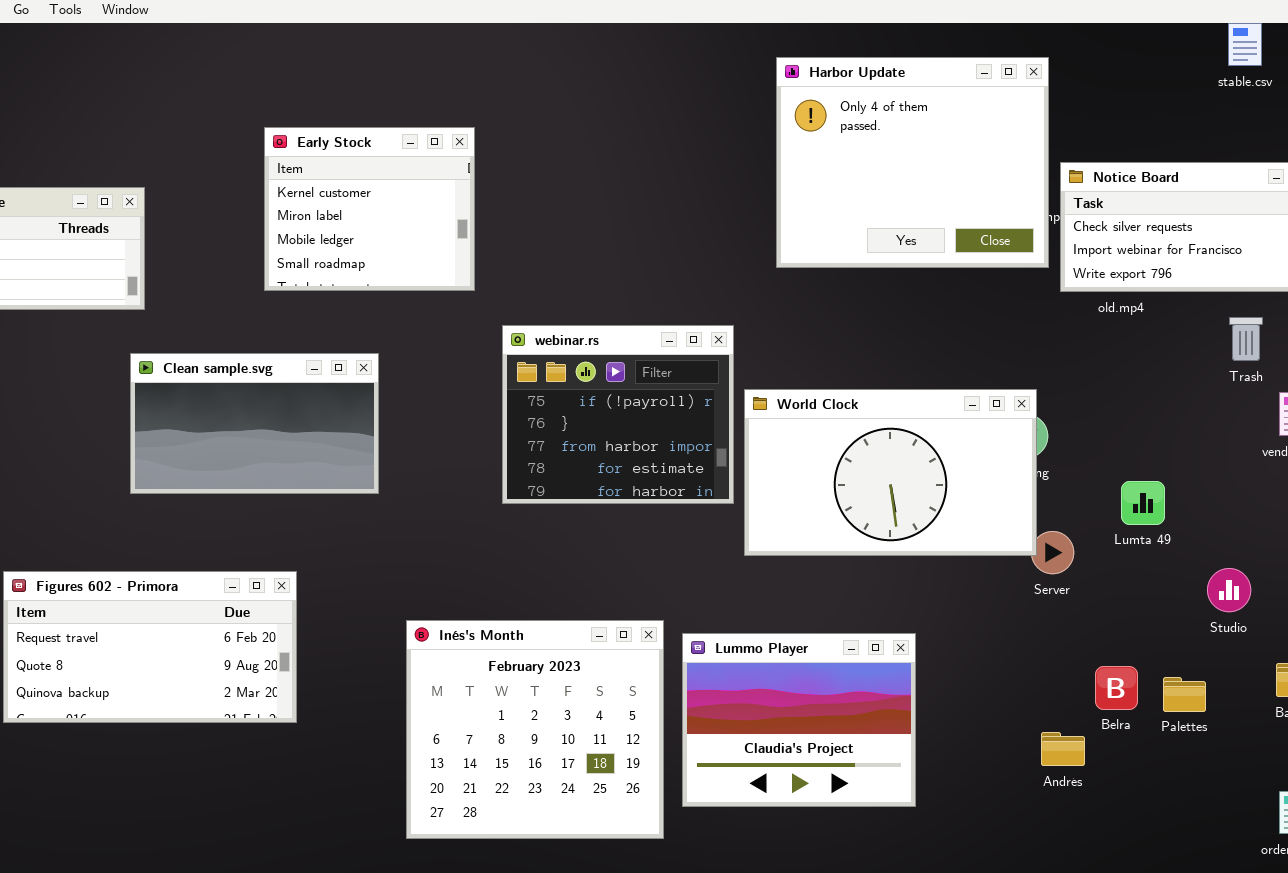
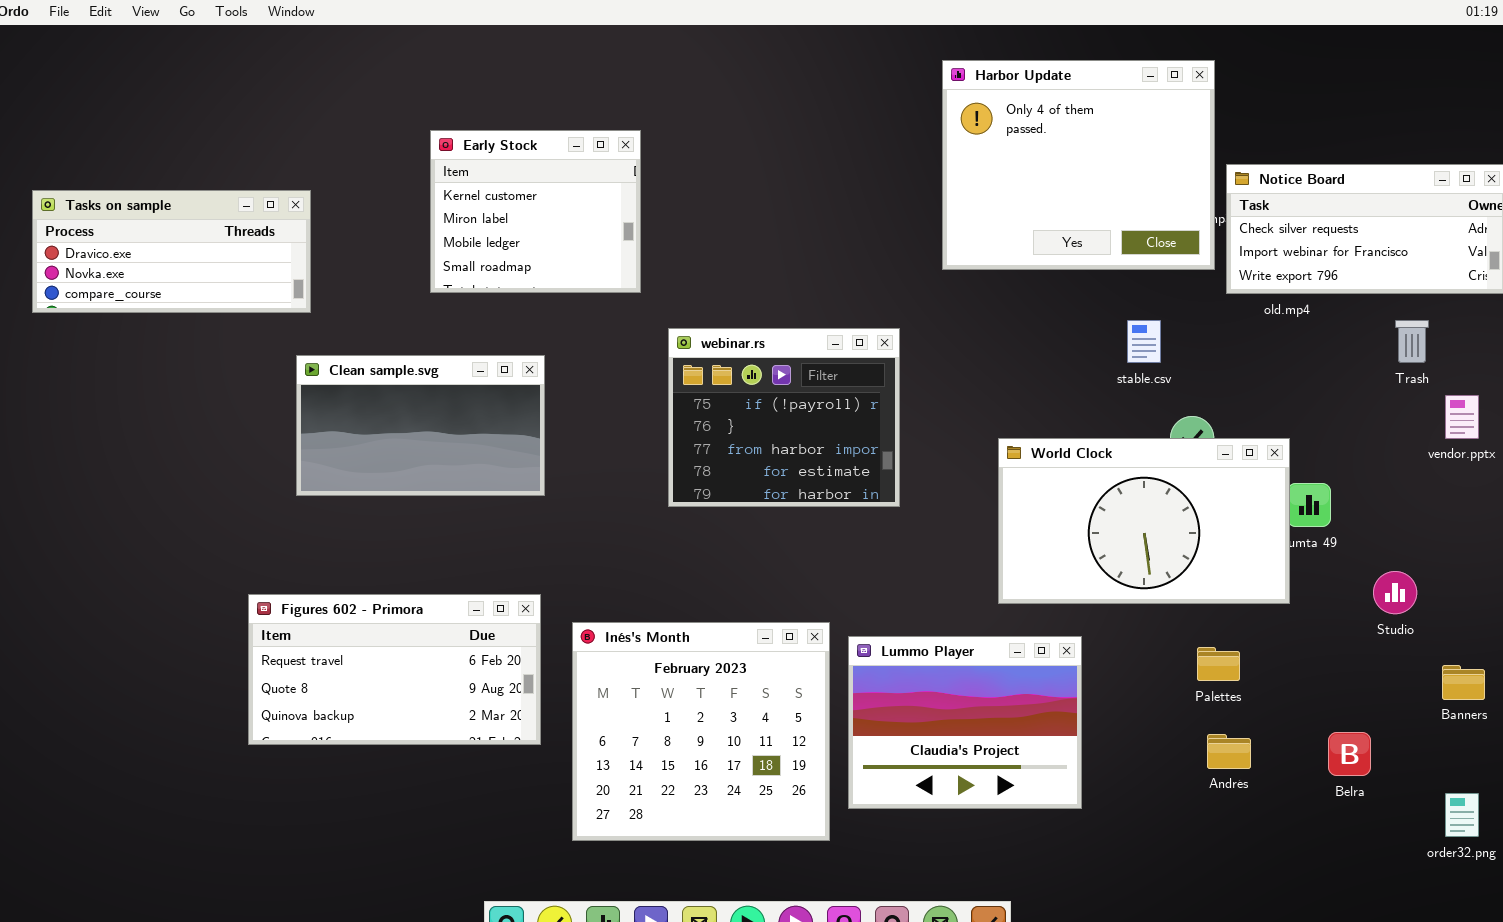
stable.csv: [1228,23,1262,66] -> [1127,320,1161,363], moved
World Clock: [744,389,1037,556] -> [998,438,1290,604], moved
Figures 602 - Primora: [3,571,297,723] -> [248,594,541,745], moved
Belra: [1095,666,1138,710] -> [1328,732,1371,776], moved
Palettes: [1163,677,1206,712] -> [1197,647,1240,681], moved

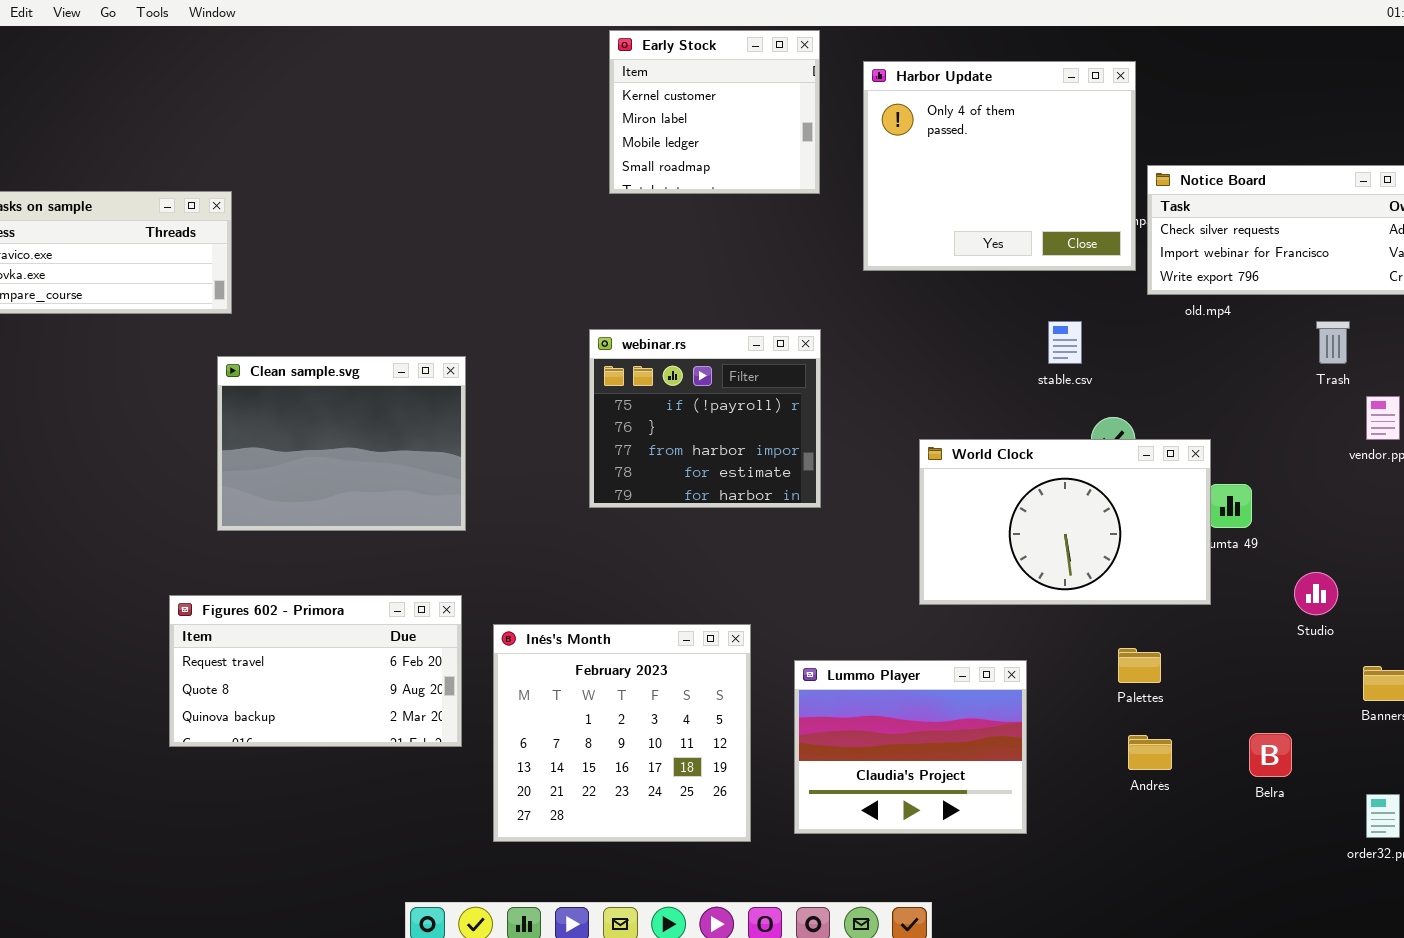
Early Stock: [430,130,641,293] -> [609,30,820,194], moved
Clean sample.svg: [296,355,545,496] -> [217,356,466,531], resized
Lummo Player: [848,636,1082,809] -> [794,660,1027,834], moved

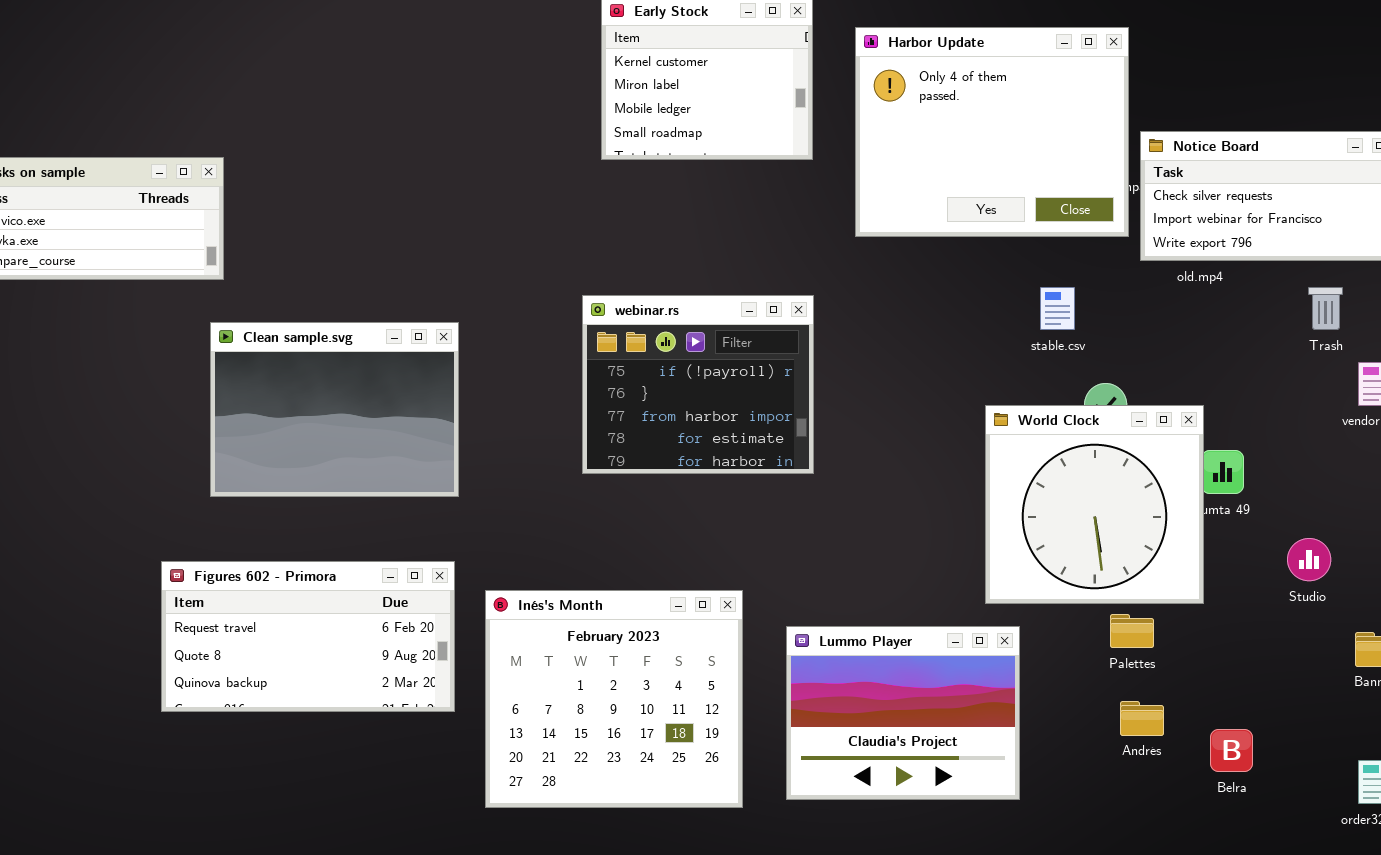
World Clock: [919,439,1211,605] -> [985,405,1204,604], resized
Belra: [1249,733,1292,777] -> [1210,729,1253,772], moved

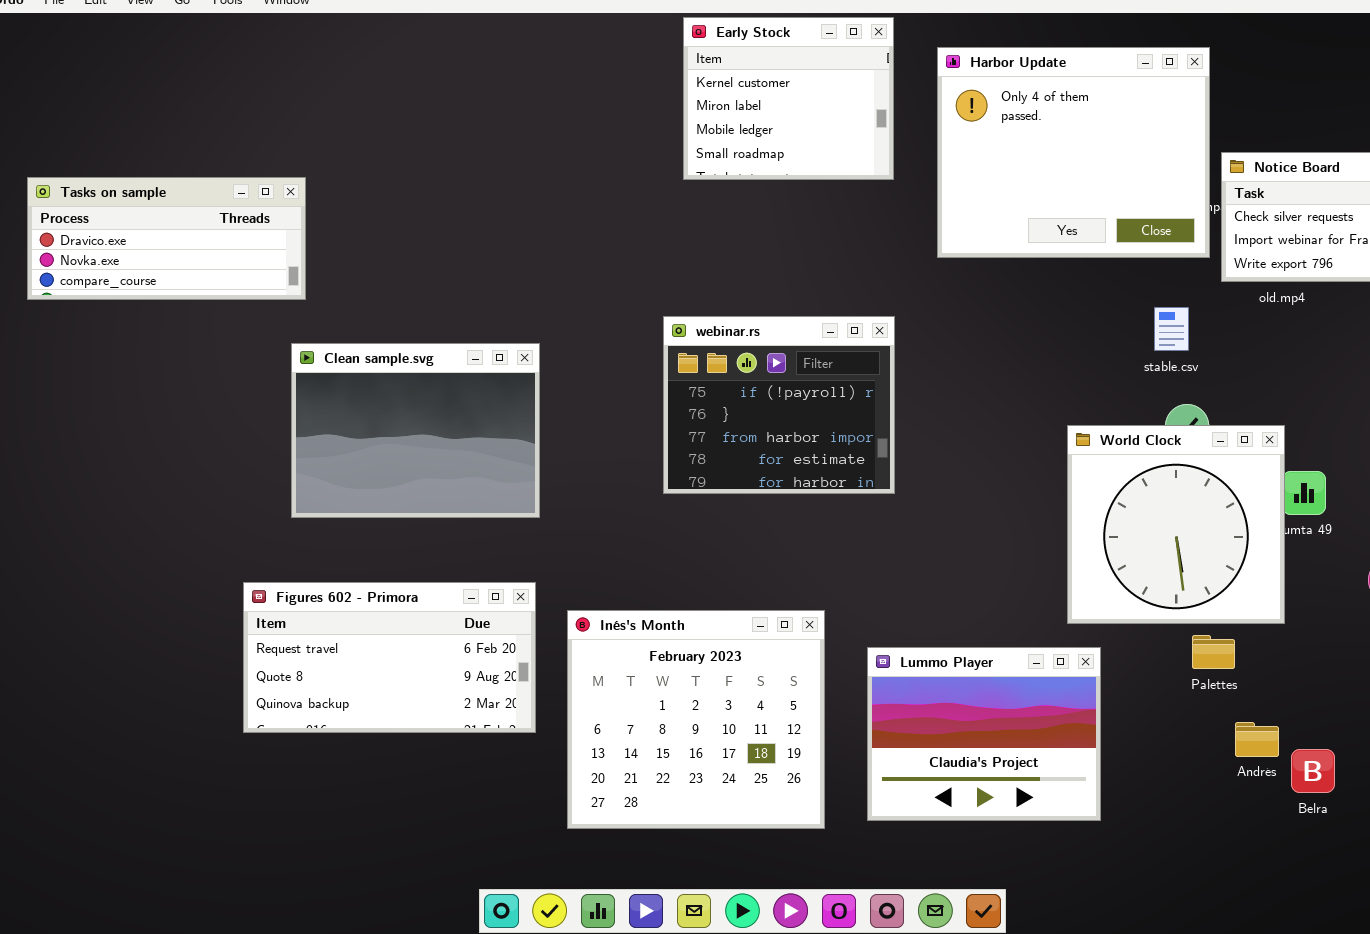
stable.csv: [1040,287,1075,330] -> [1154,307,1189,351], moved
Andrés: [1120,701,1164,736] -> [1235,722,1279,757], moved

